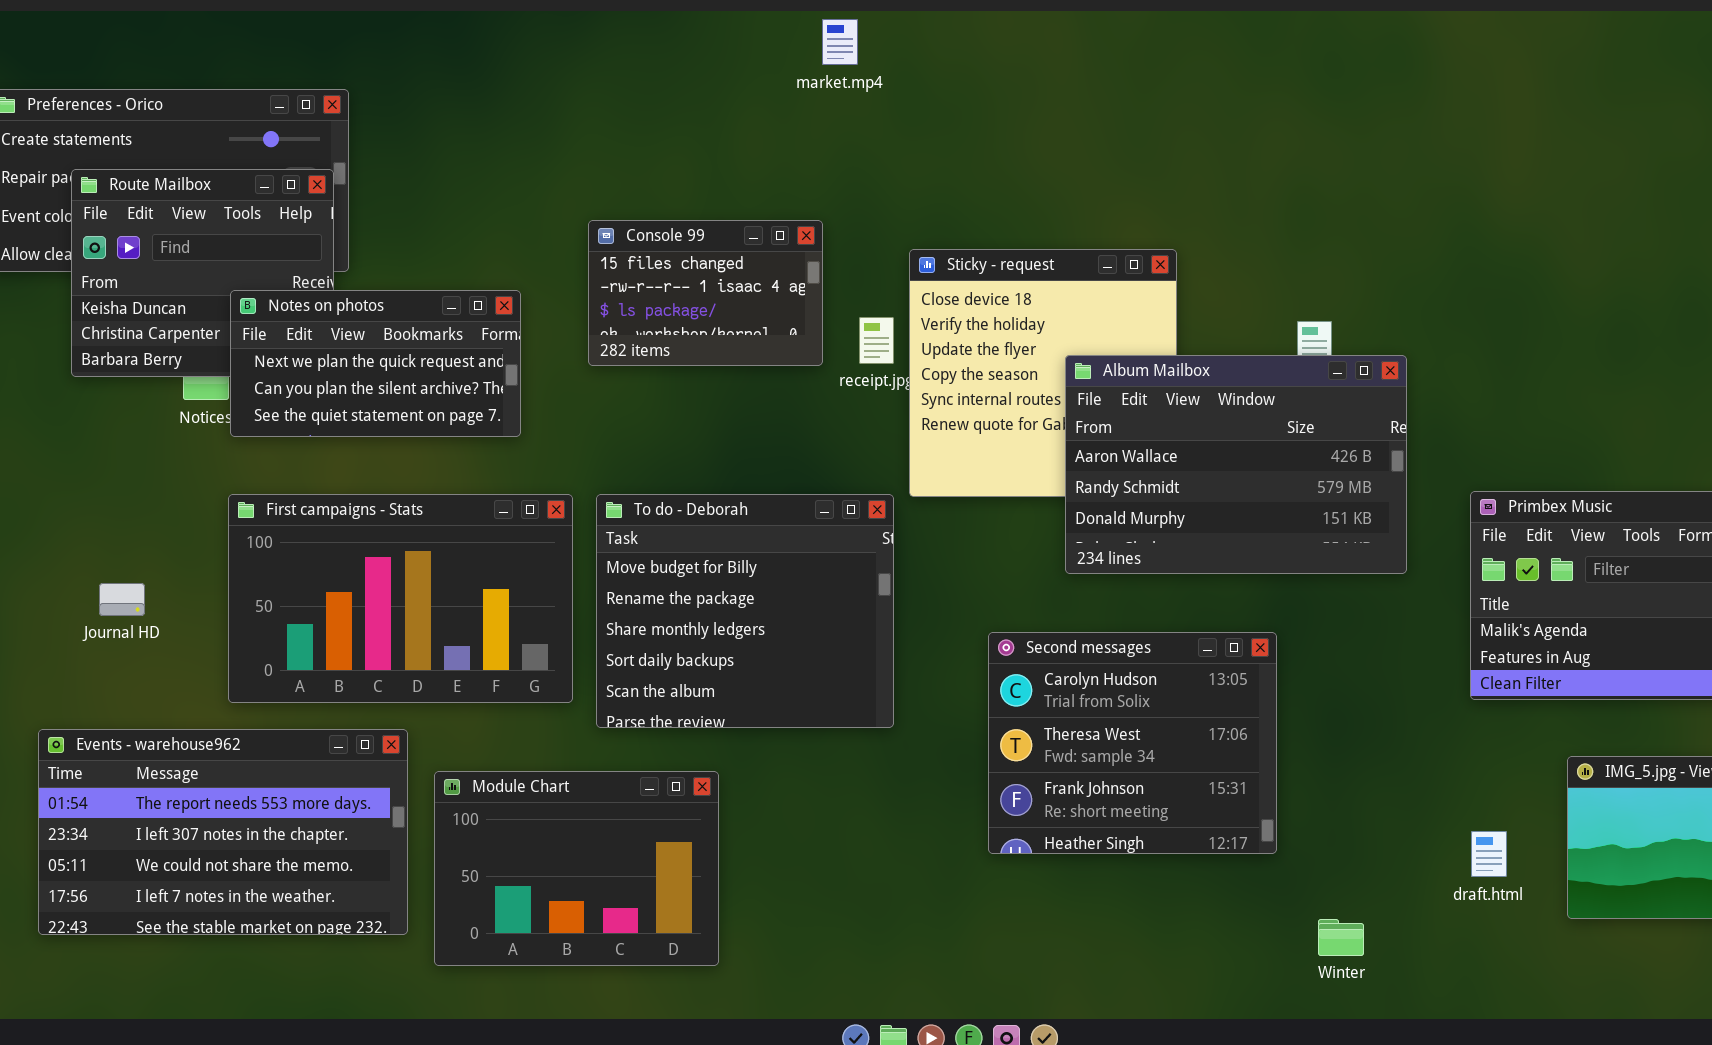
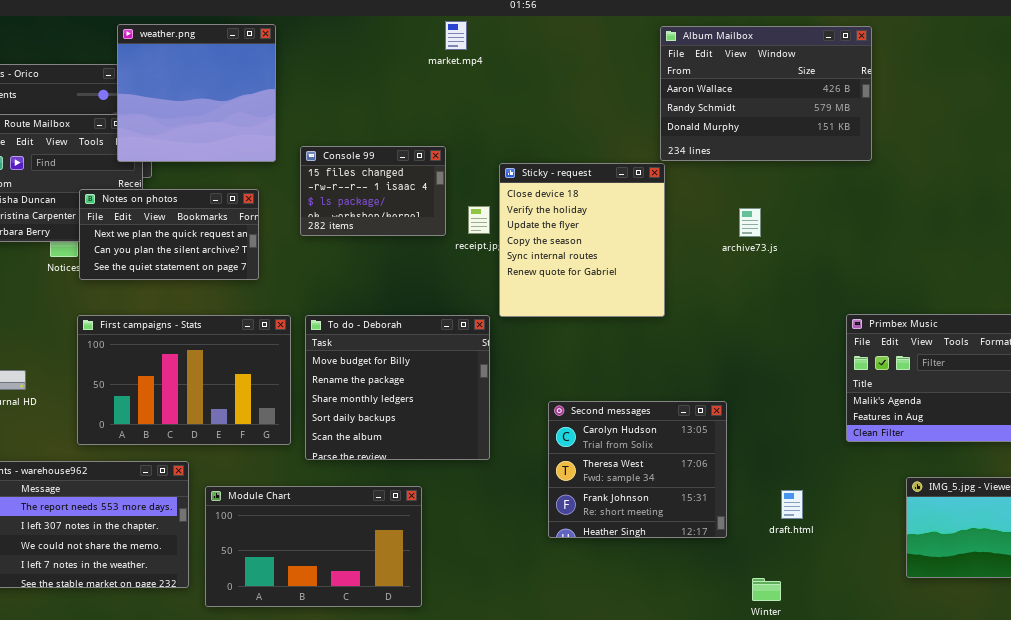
weather.png: none -> [117,24,276,162], opened
Album Mailbox: [1065,355,1407,574] -> [660,26,872,161], moved
Module Chart: [434,771,719,966] -> [205,486,422,607], resized
draft.html: [1471,831,1507,877] -> [781,490,803,519], moved

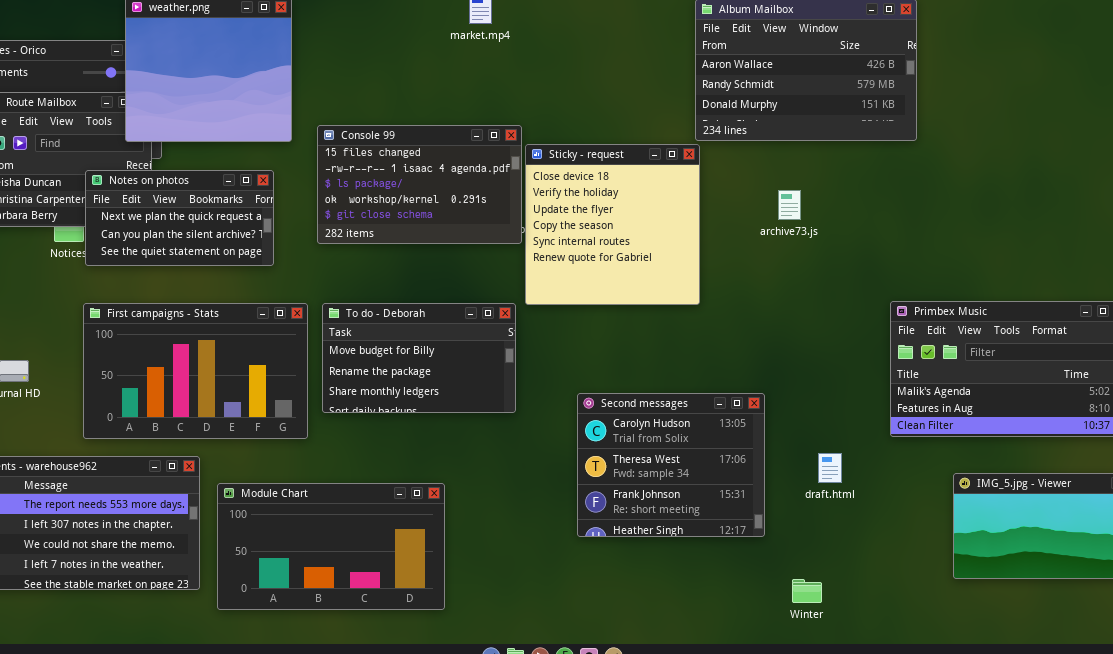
Console 99: [300,146,446,236] -> [317,125,522,244], resized
To do - Deborah: [305,315,490,460] -> [322,303,516,413], resized
draft.html: [781,490,803,519] -> [818,453,842,483], moved

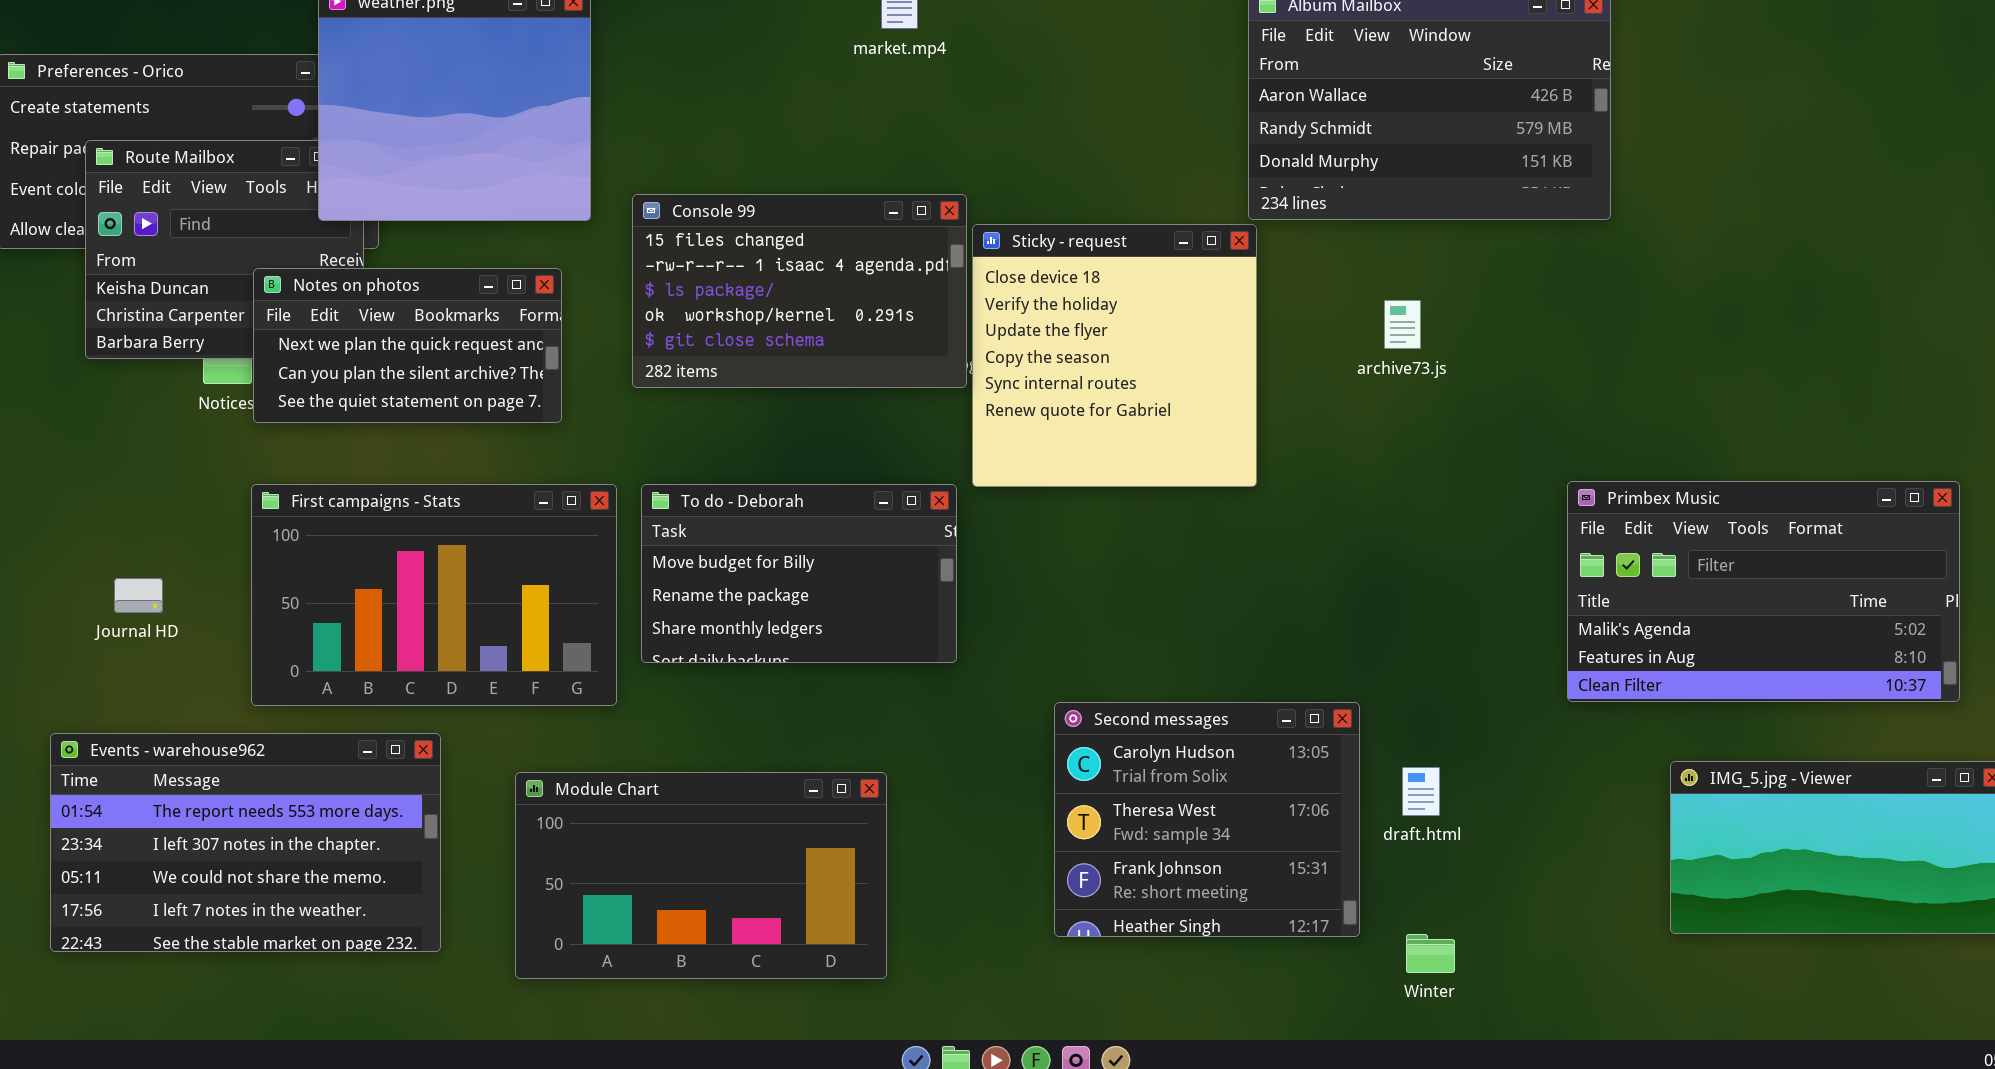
Second messages: [577,393,765,537] -> [1054,702,1360,937], moved
draft.html: [818,453,842,483] -> [1402,767,1440,816], moved
Module Chart: [217,483,445,610] -> [515,772,887,979], moved

